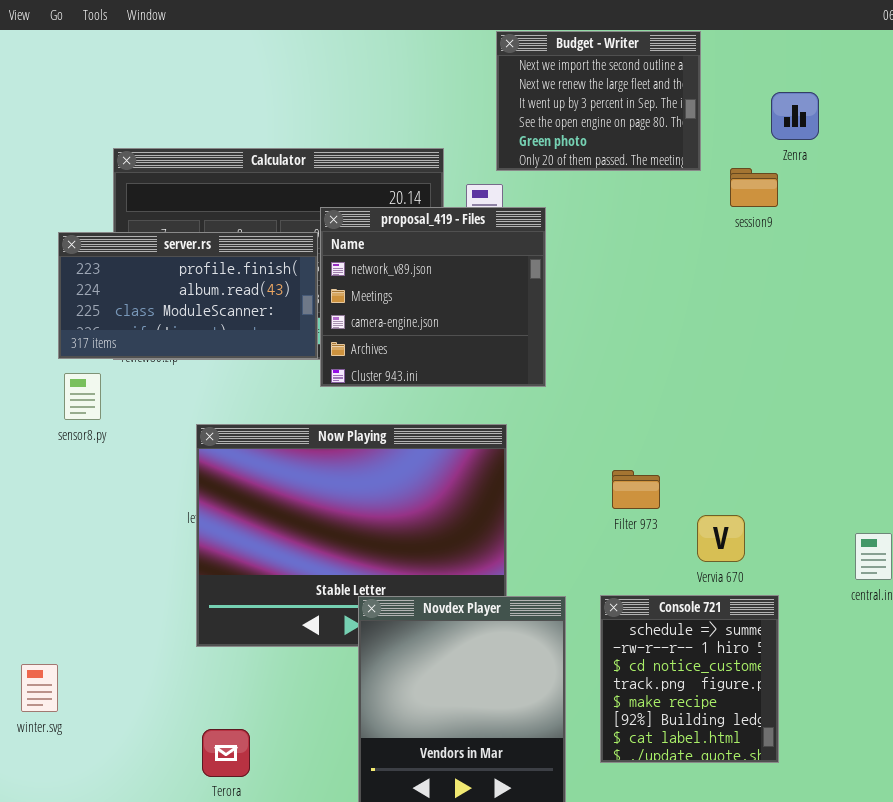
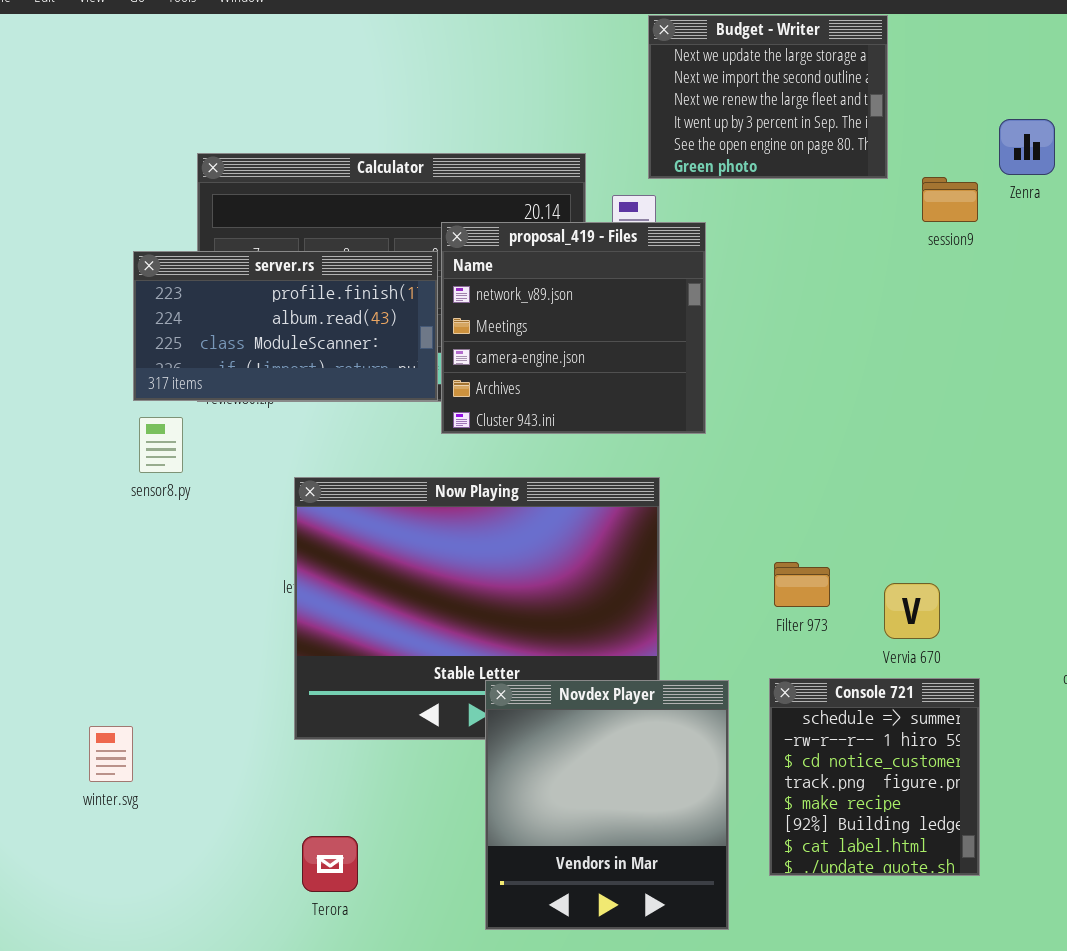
Budget - Writer: [496,31,701,171] -> [648,15,888,179], scrolled up 1 row
Zenra: [771,92,819,140] -> [999,119,1055,175], moved
Filter 973: [612,470,660,509] -> [774,562,830,607], moved
winter.svg: [21,664,58,712] -> [89,726,133,782], moved

